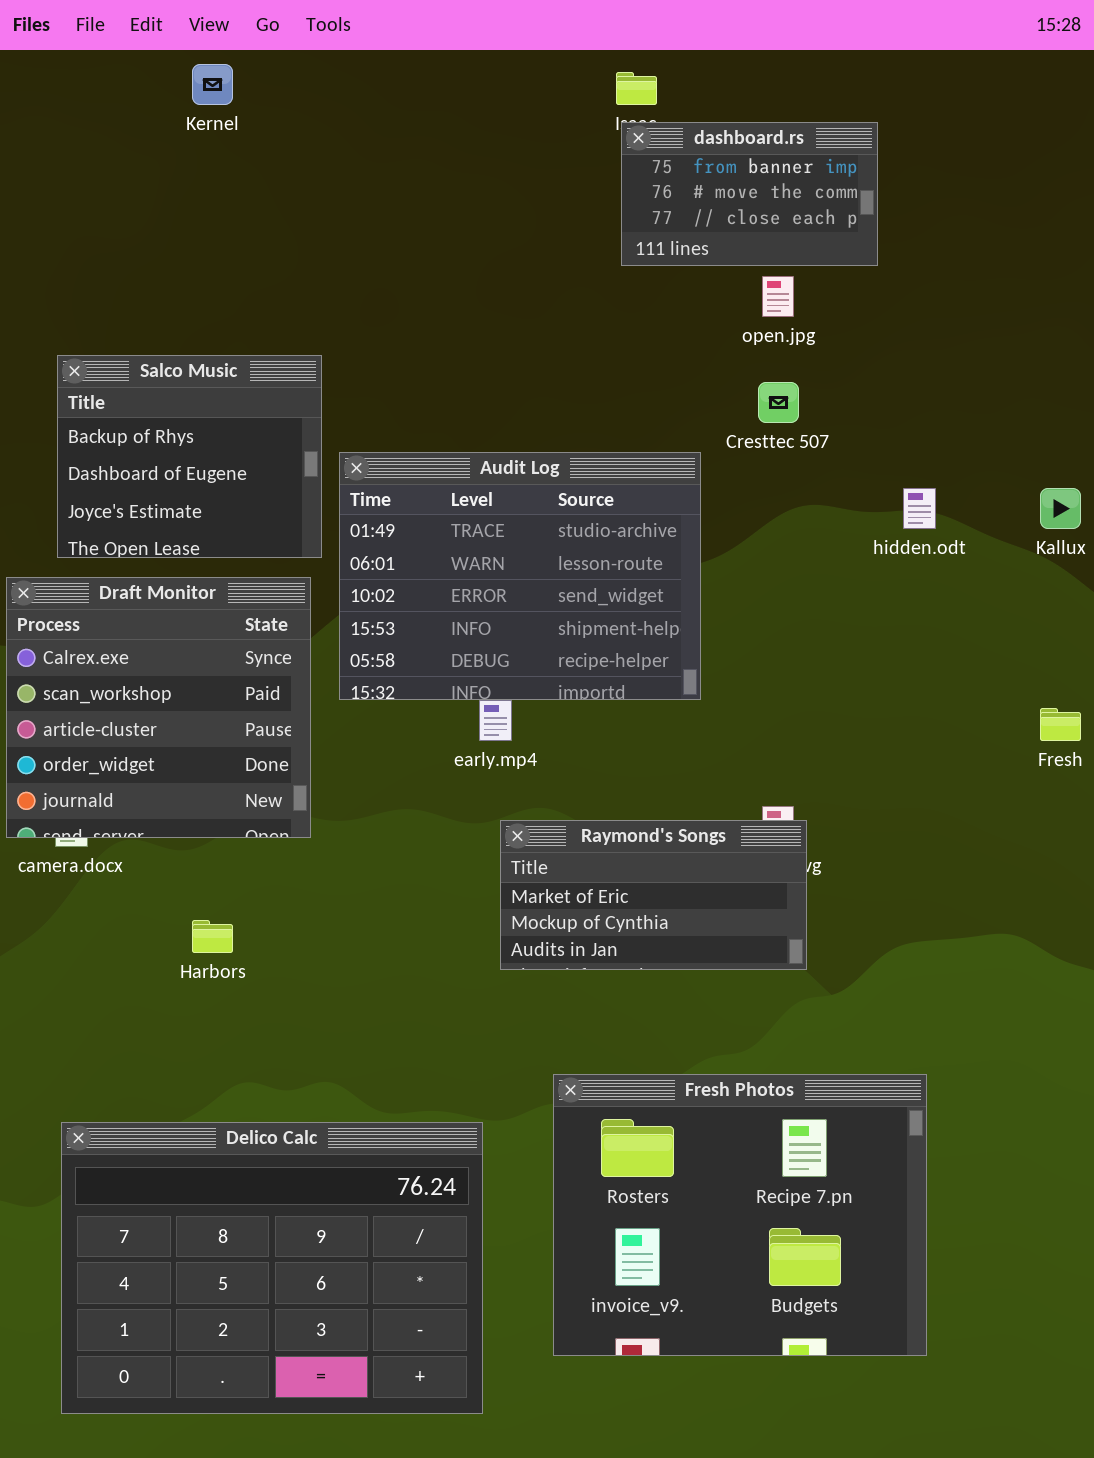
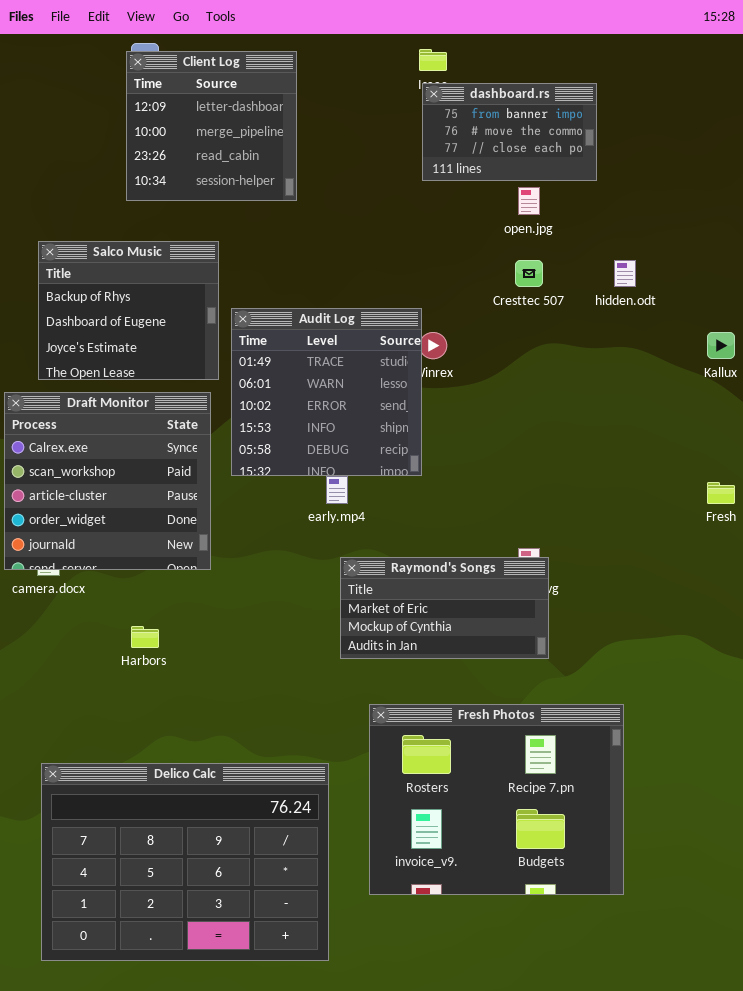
Client Log: none -> [126,51,297,201], opened
Audit Log: [339,452,701,700] -> [231,308,422,476], resized
hidden.odt: [903,488,936,529] -> [614,260,636,287], moved
Fresh Photos: [553,1074,927,1356] -> [369,704,624,895], moved

